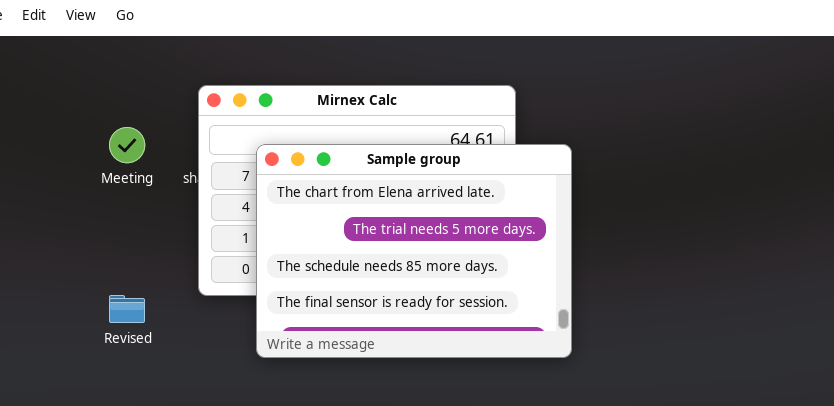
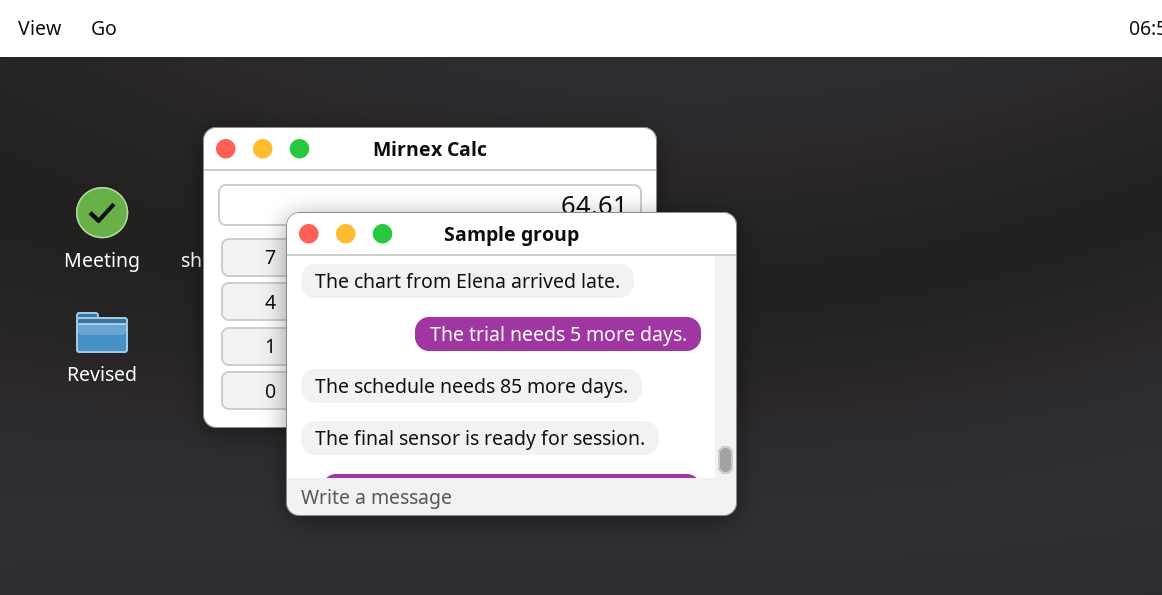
Revised: [109,295,145,323] -> [76,312,128,353], moved

